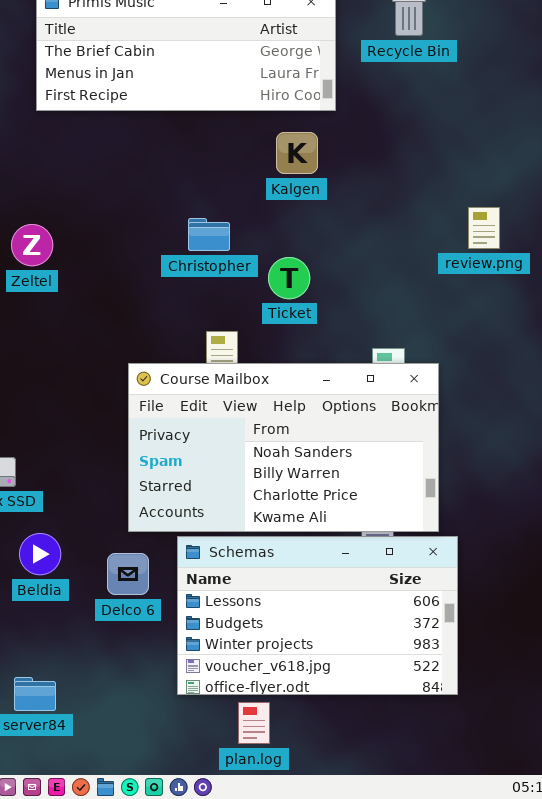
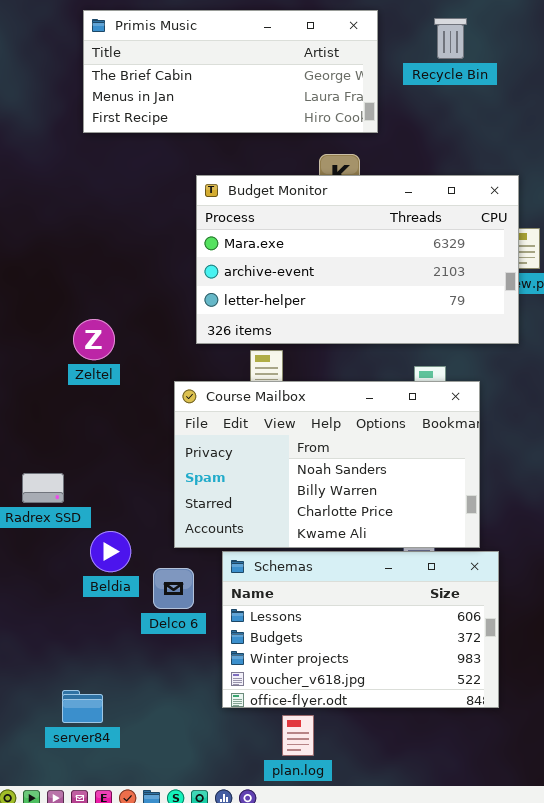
Budget Monitor: none -> [196,175,519,344], opened
Zeltel: [11,224,53,266] -> [73,319,115,360], moved
Beldia: [19,533,61,575] -> [90,531,131,572], moved

